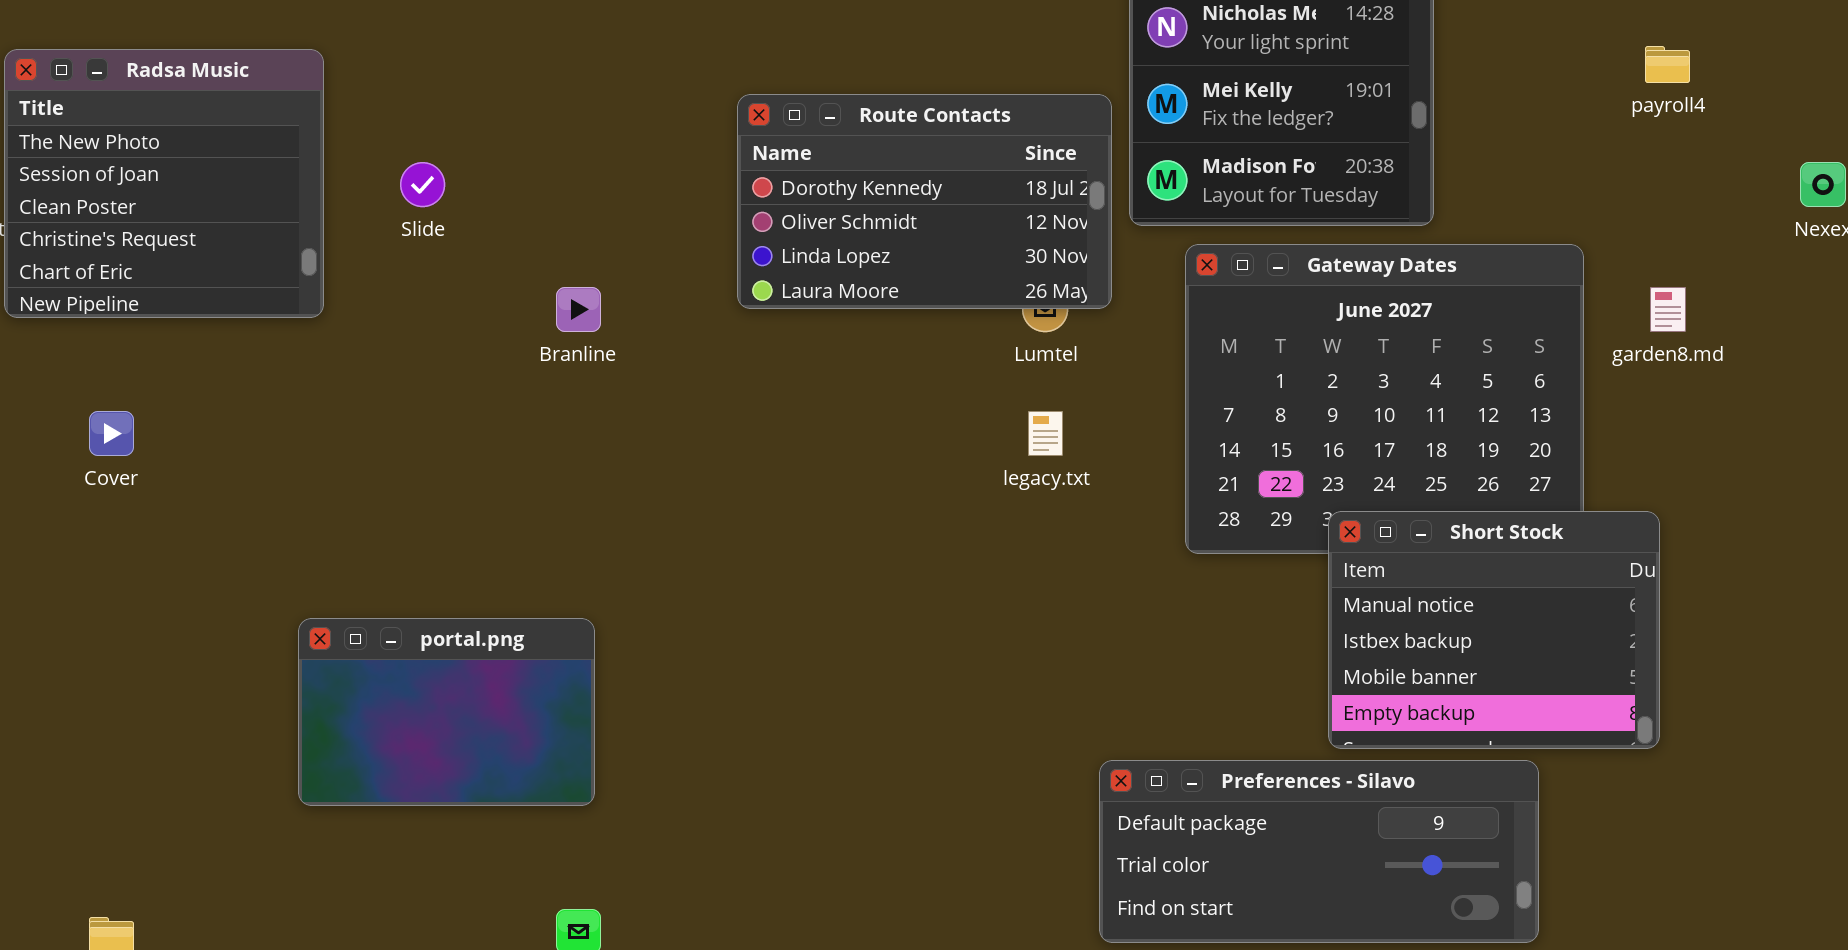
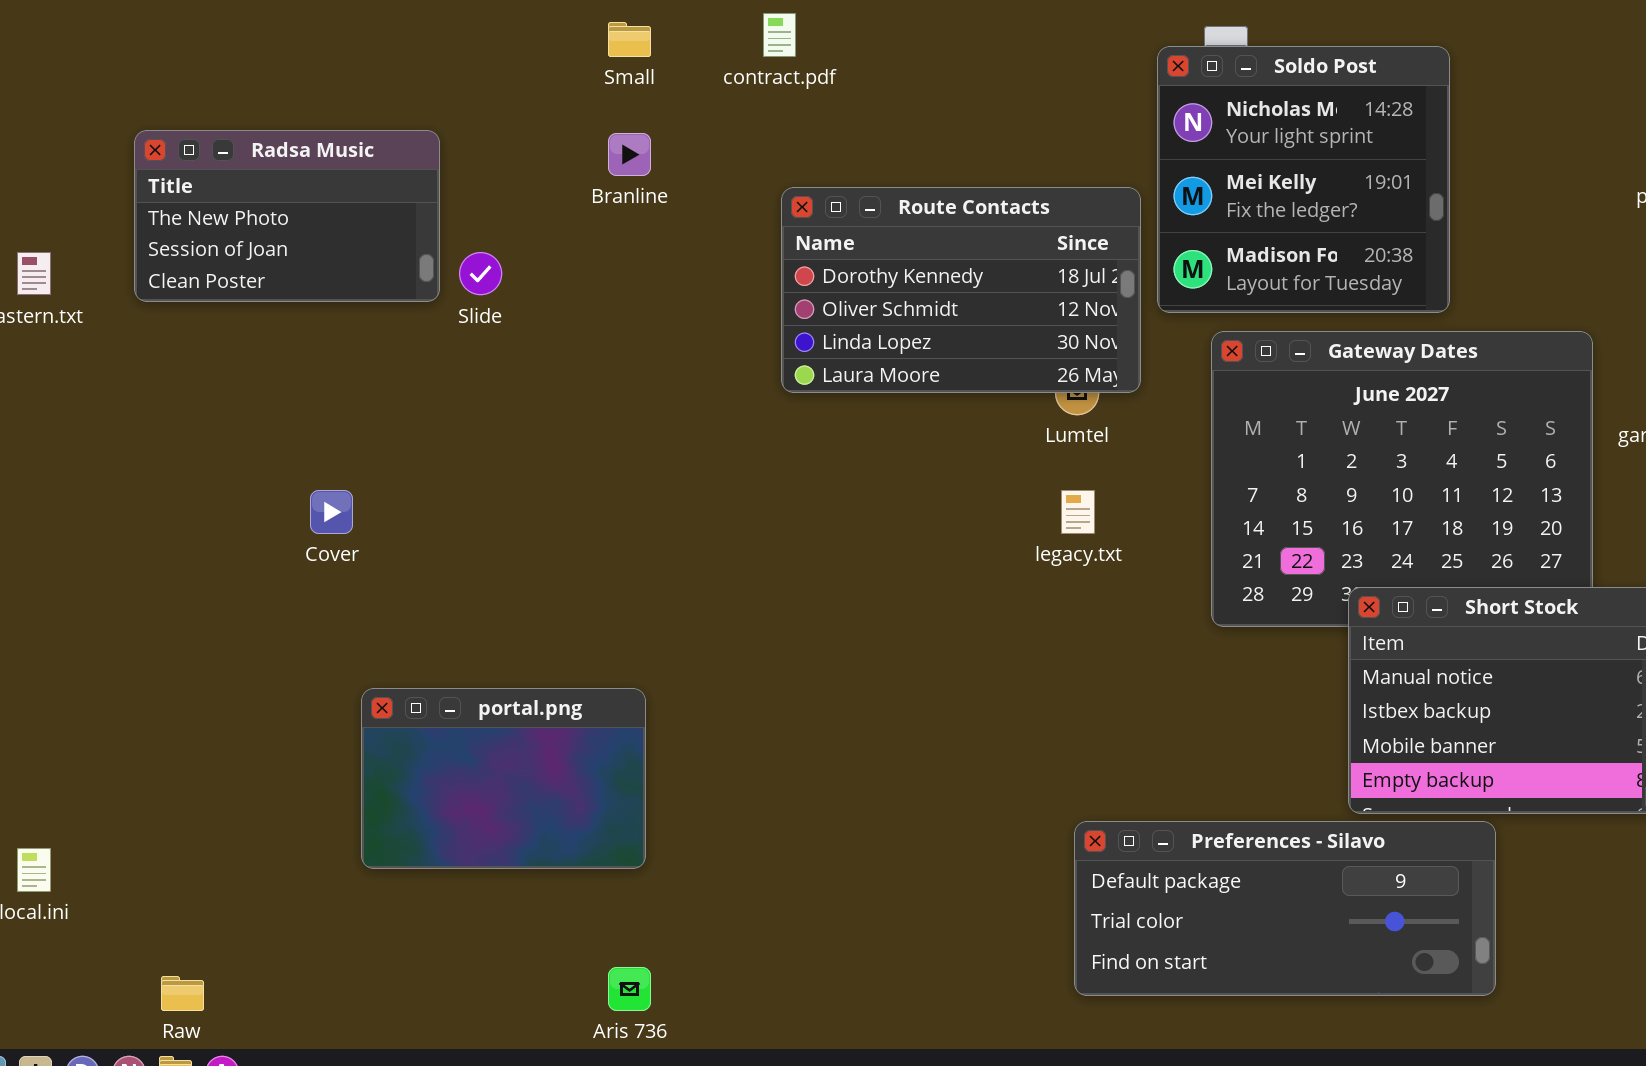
Radsa Music: [4,49,324,318] -> [134,130,440,302], moved, resized
Branline: [556,287,601,332] -> [608,133,651,176], moved
Cover: [89,411,134,456] -> [310,490,353,534], moved
Preferences - Silavo: [1099,760,1539,943] -> [1074,821,1496,996], moved

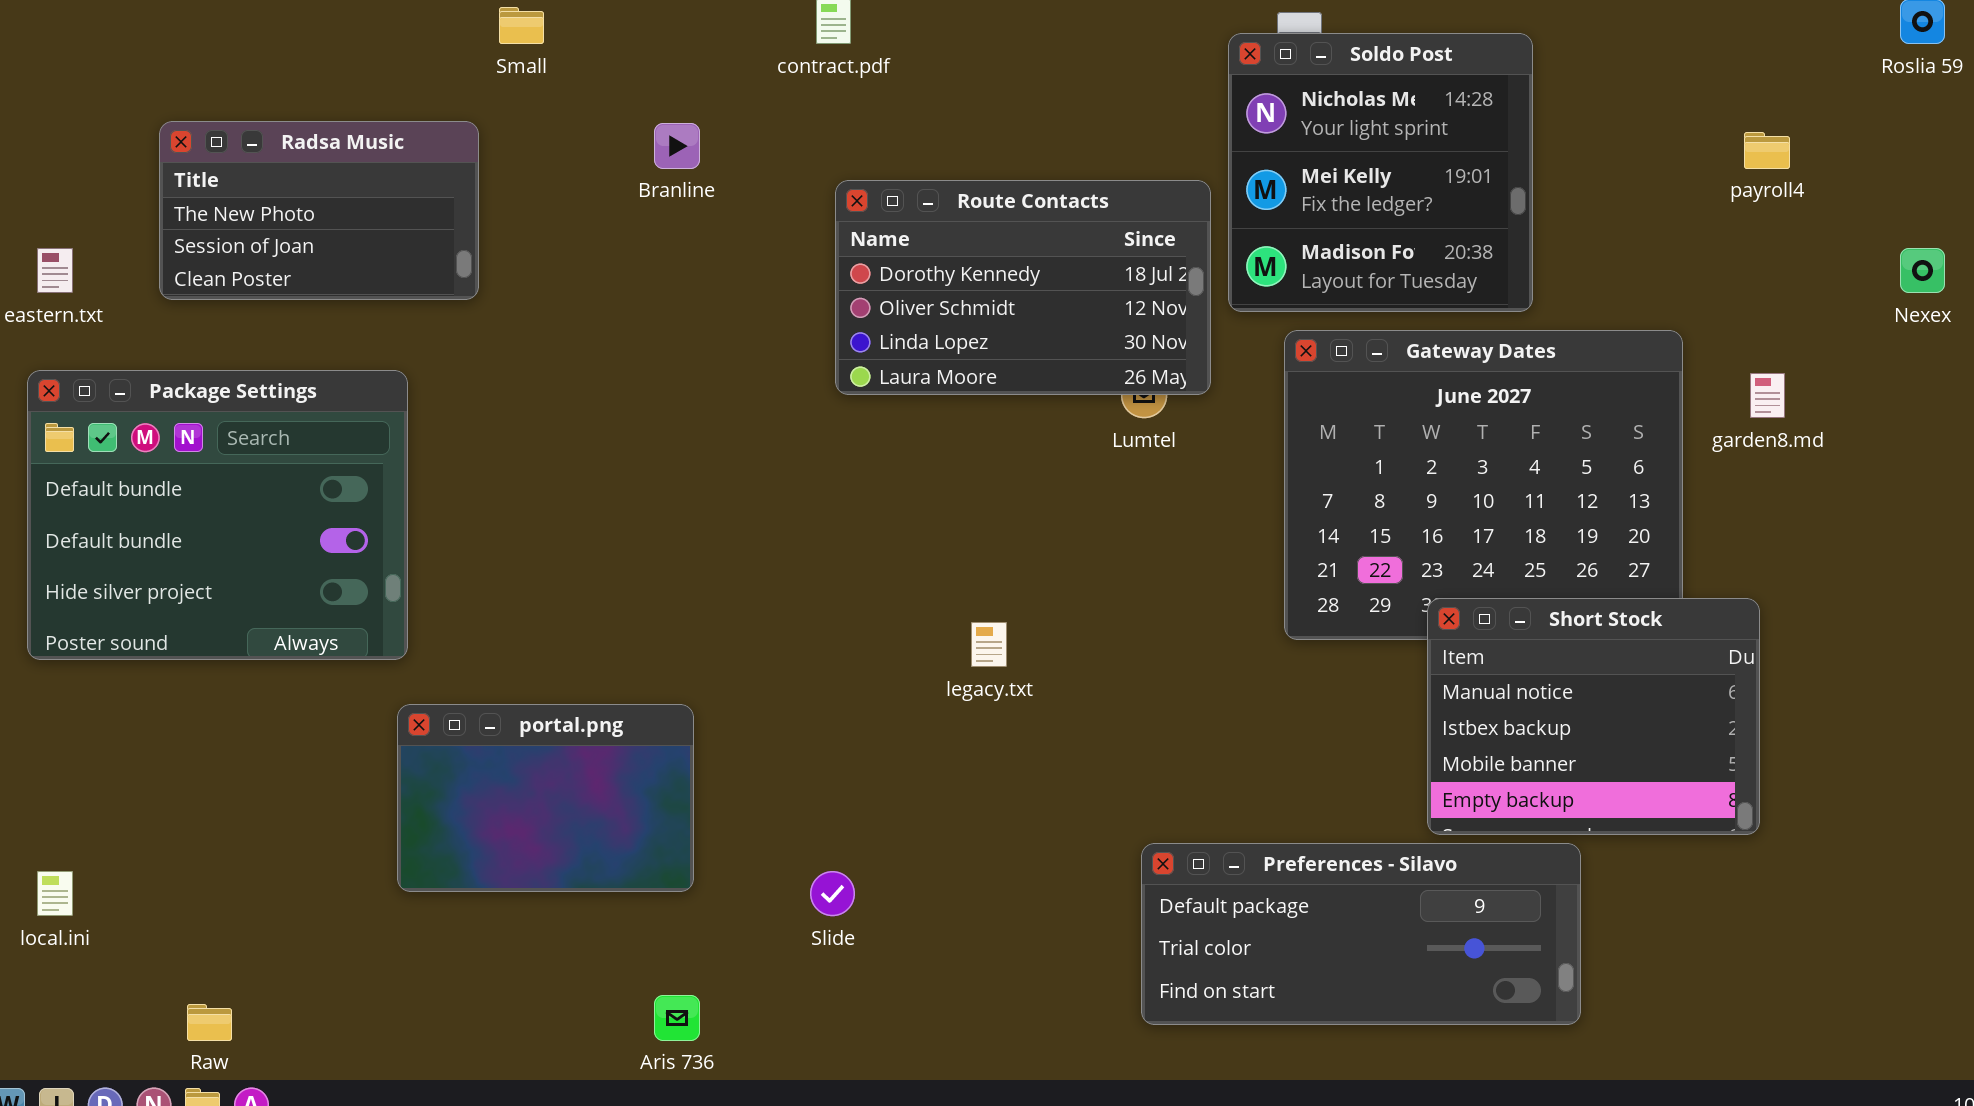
Small: [608,22,651,57] -> [499,7,544,44], moved
Slide: [459,252,502,295] -> [810,871,855,916], moved
Package Settings: none -> [27,370,408,660], opened
legacy.txt: [1061,490,1095,534] -> [971,622,1007,667], moved

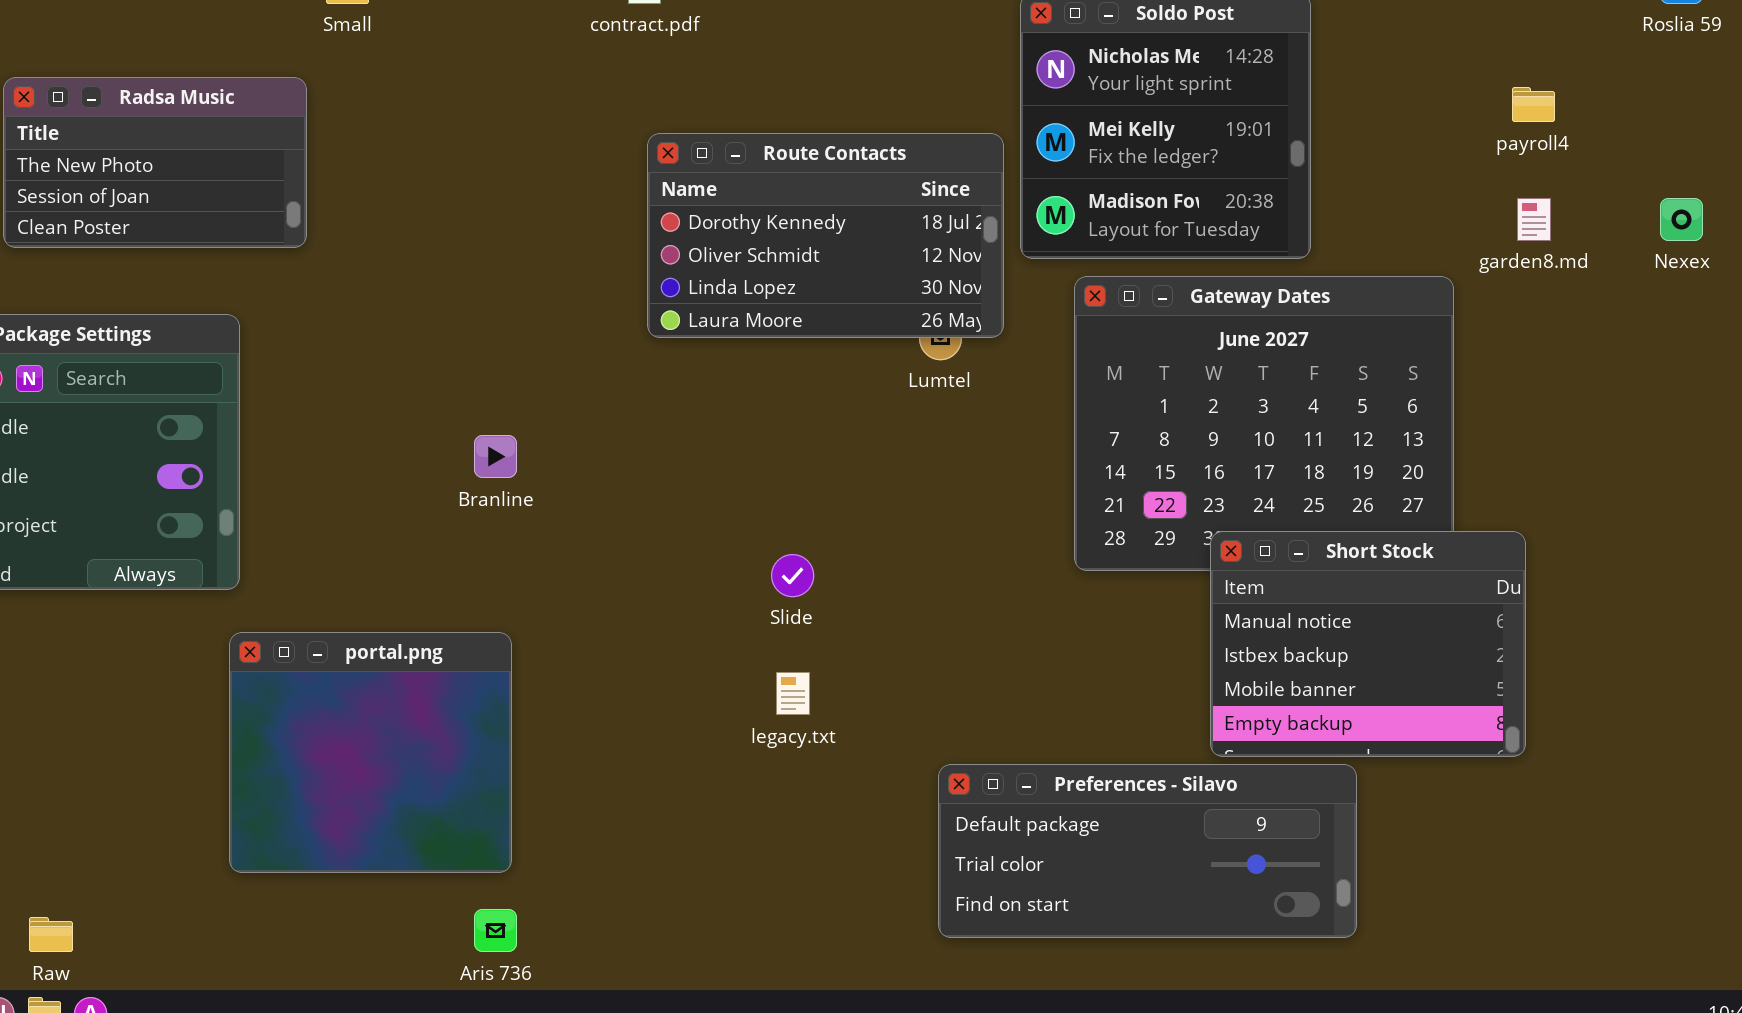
Branline: [654,123,700,169] -> [474,435,517,478], moved
garden8.md: [1750,373,1785,418] -> [1517,198,1551,241], moved
legacy.txt: [971,622,1007,667] -> [776,672,810,715], moved
portal.png: [397,704,694,892] -> [229,632,512,873], resized
Slide: [810,871,855,916] -> [771,554,814,597], moved

